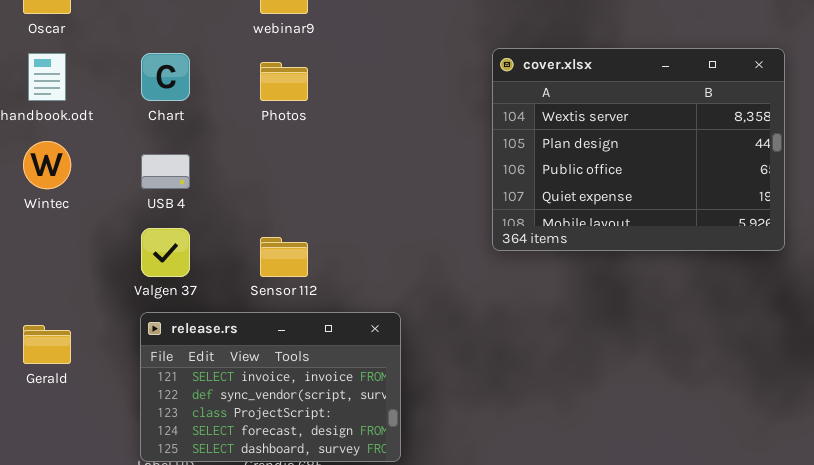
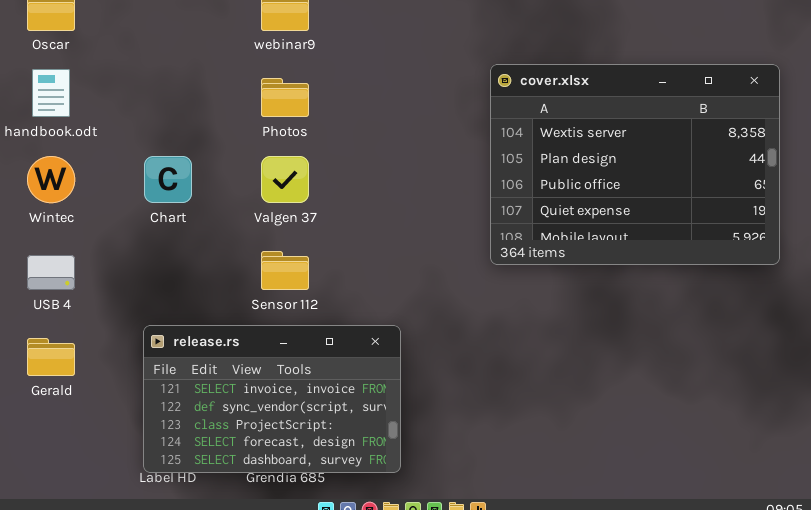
Chart: [141,53,190,101] -> [144,156,192,203], moved
USB 4: [141,154,190,189] -> [27,255,75,290], moved
Valgen 37: [141,228,190,277] -> [261,156,309,203], moved

